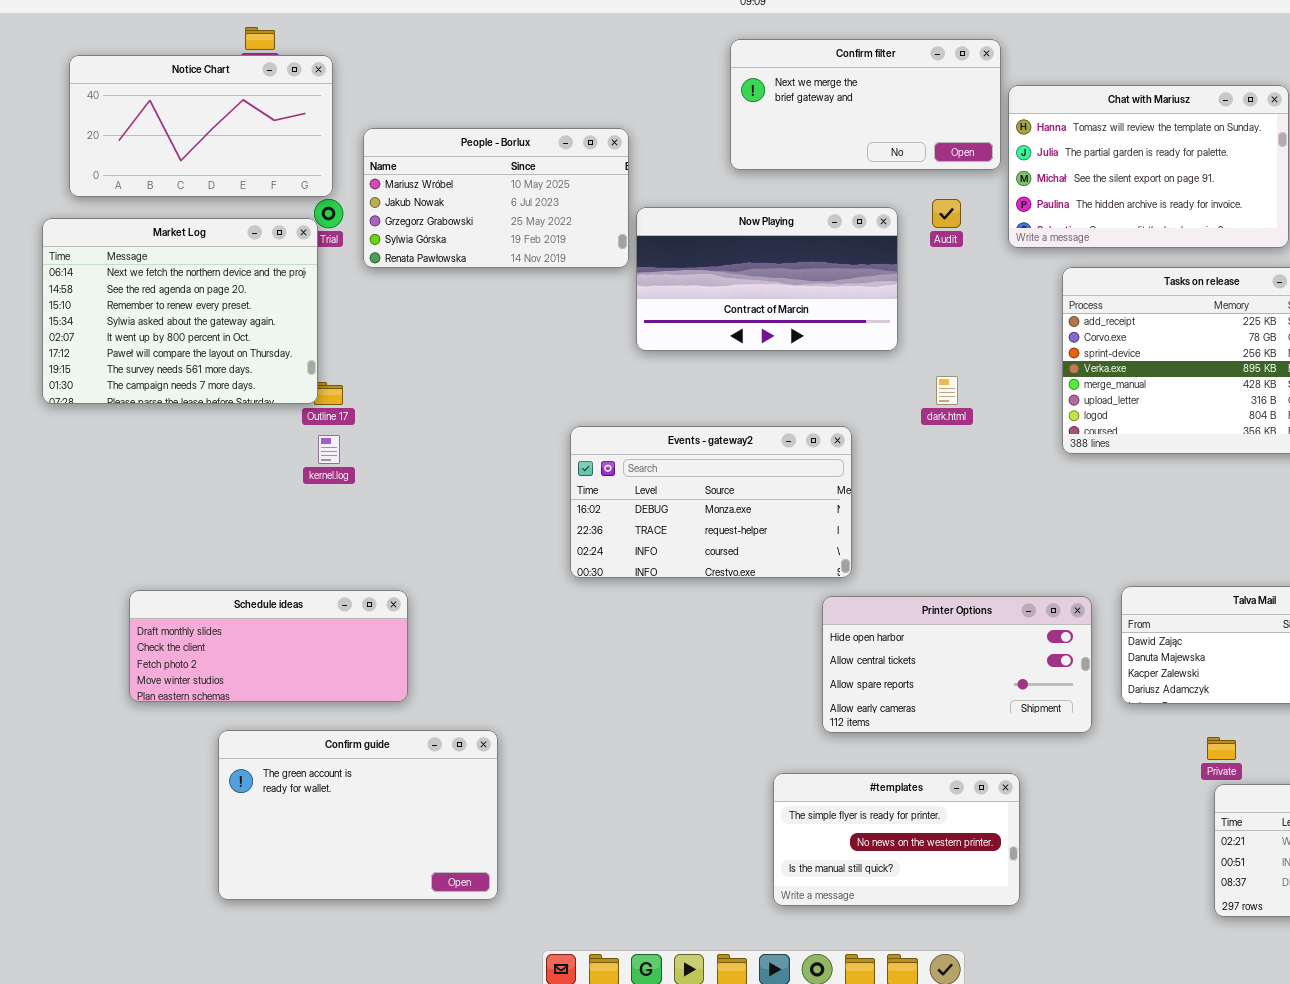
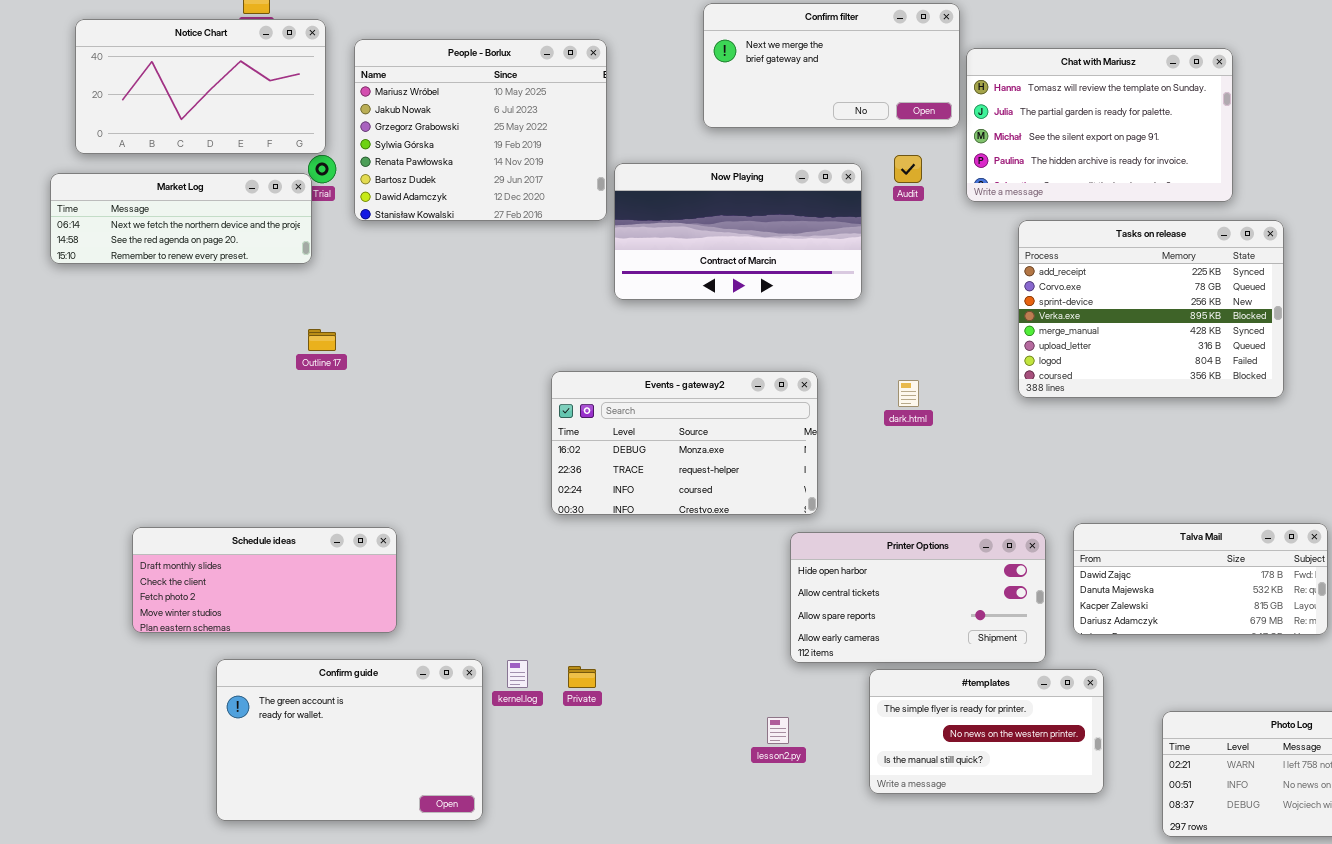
People - Borlux: [363,128,629,268] -> [354,39,607,221], resized
Market Log: [42,218,318,404] -> [50,173,312,264], resized
dark.html: [936,376,958,405] -> [898,380,919,407], moved
kernel.log: [318,435,340,464] -> [507,660,528,688], moved
Private: [1207,737,1236,760] -> [568,666,596,688], moved
#templates: [773,773,1020,906] -> [869,669,1104,794], moved

